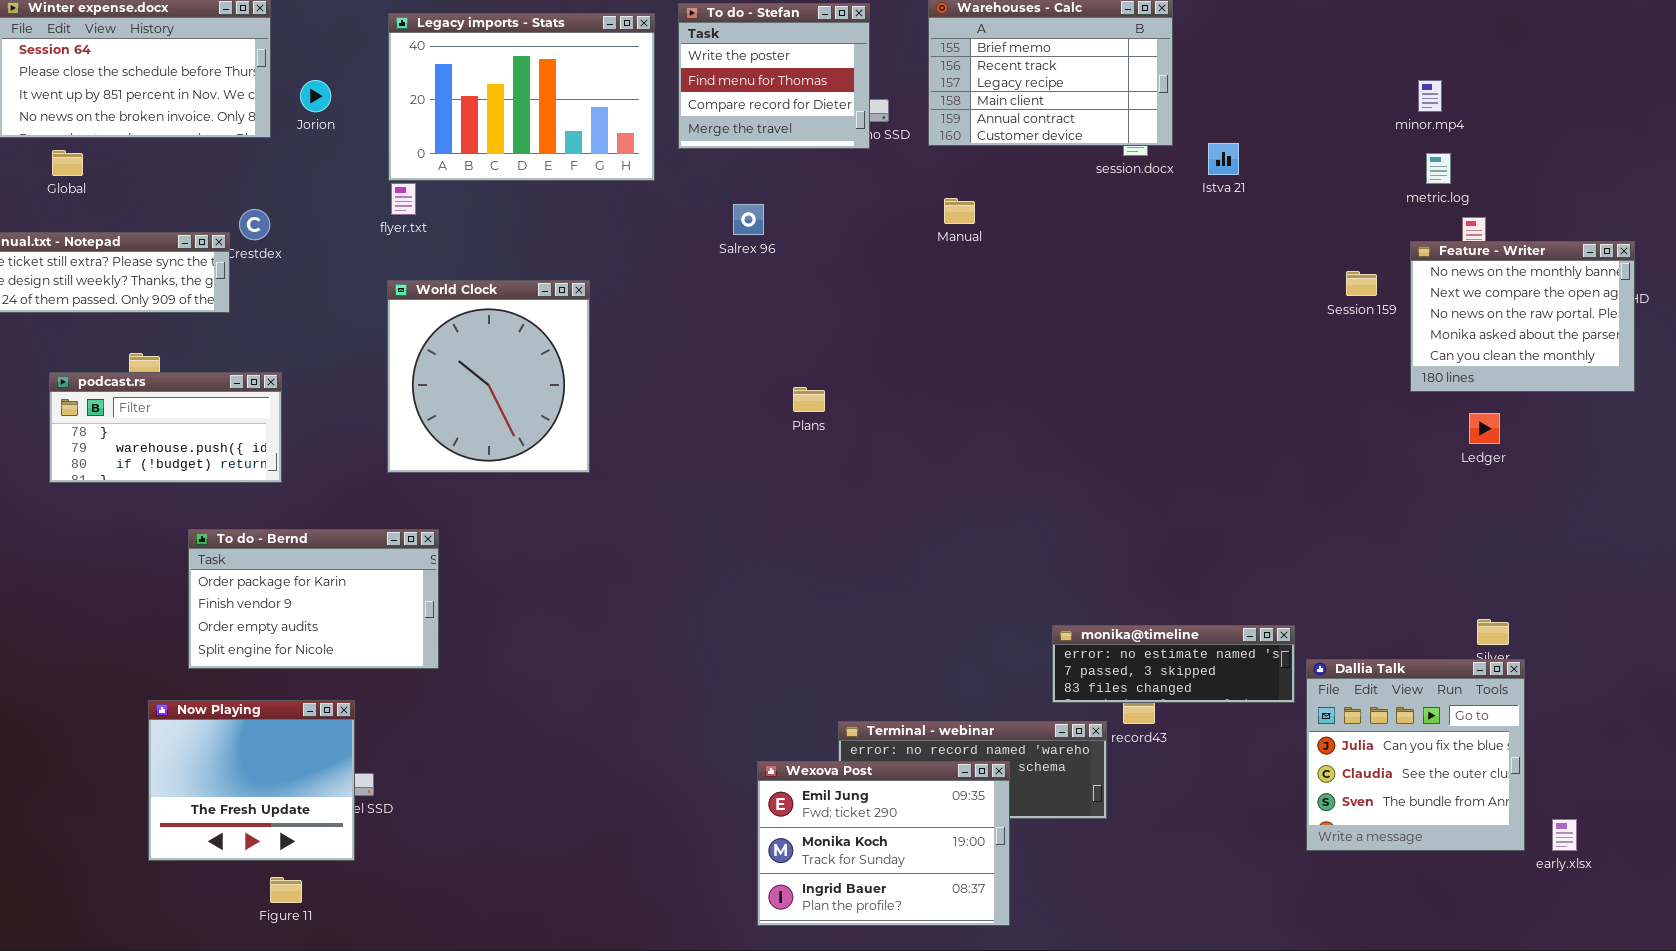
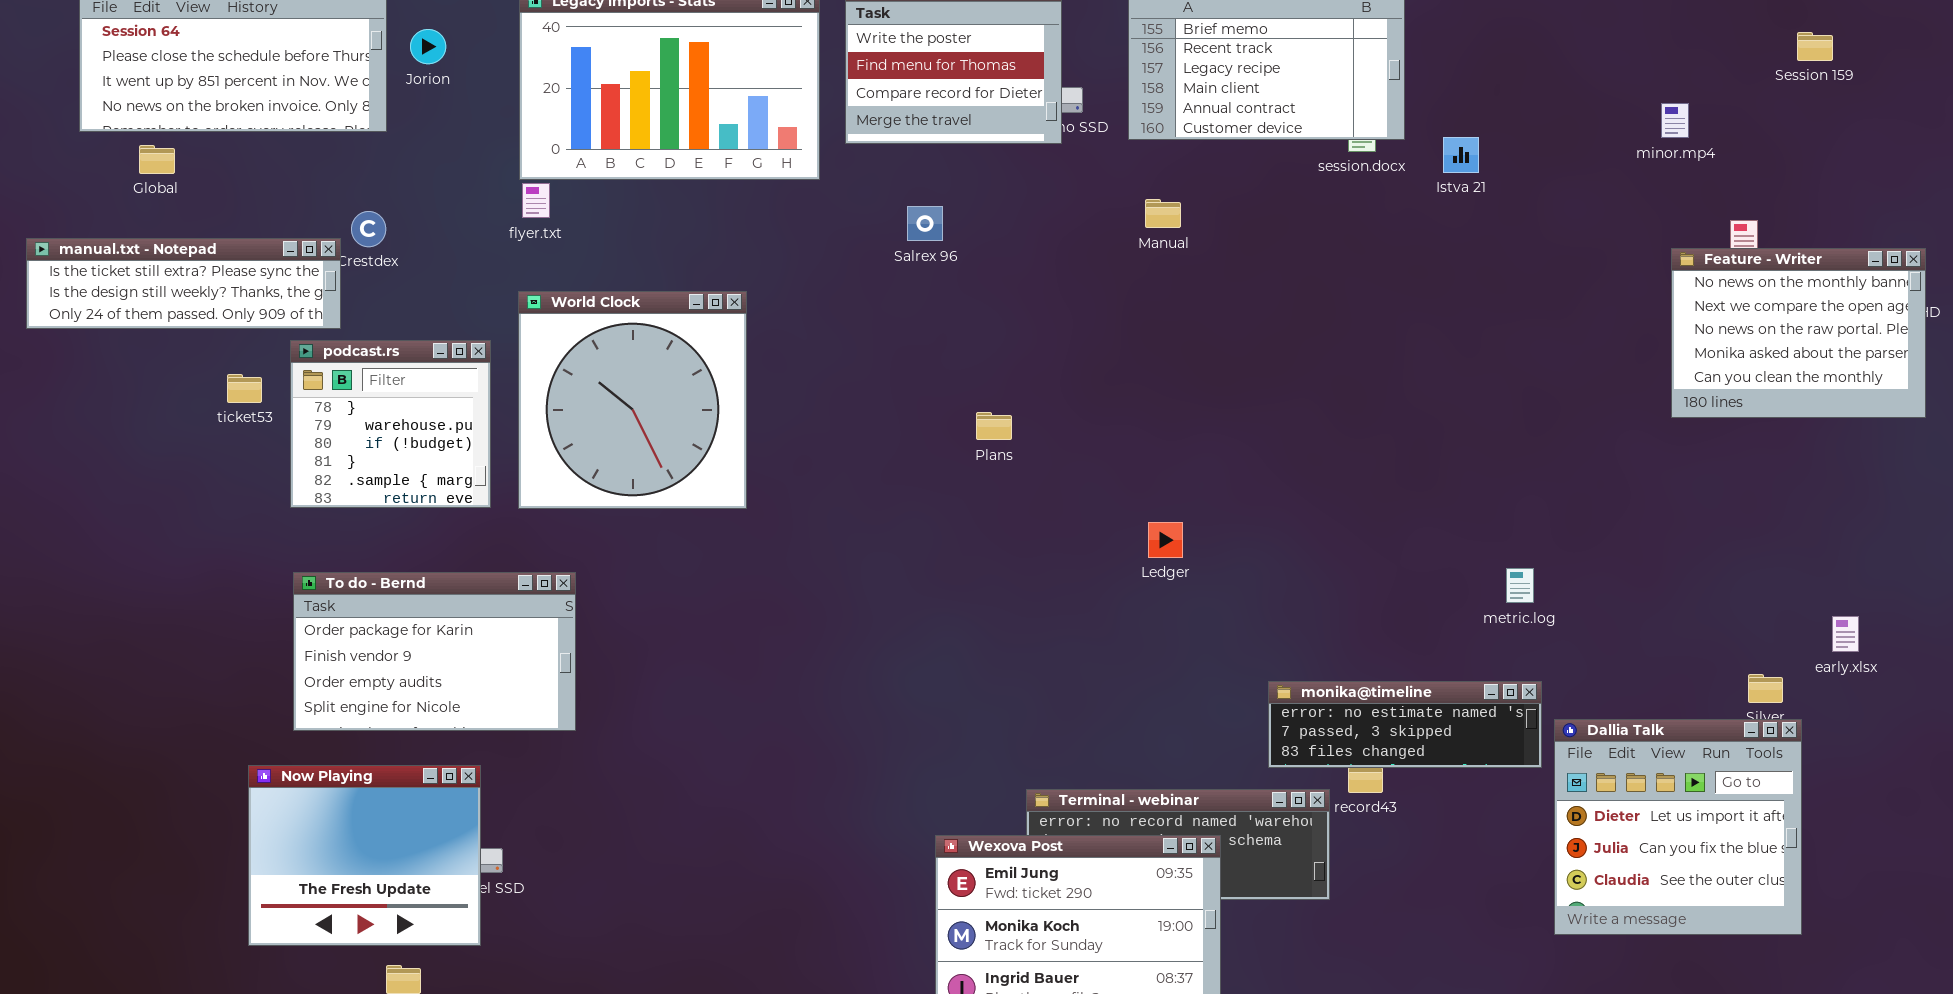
Jorion: [300,80,331,112] -> [410,29,446,64], moved
minor.mp4: [1418,80,1442,112] -> [1661,103,1689,138], moved
metric.log: [1426,153,1451,184] -> [1506,568,1534,603], moved
Session 159: [1346,271,1377,296] -> [1797,32,1833,61], moved
podcast.rs: [49,372,282,483] -> [290,340,491,508], moved, resized
Ledger: [1469,413,1500,444] -> [1148,522,1183,558], moved
Dallia Talk: [1306,659,1525,851] -> [1554,719,1802,935], scrolled up 1 row
early.xlsx: [1552,819,1577,851] -> [1832,616,1859,652], moved

